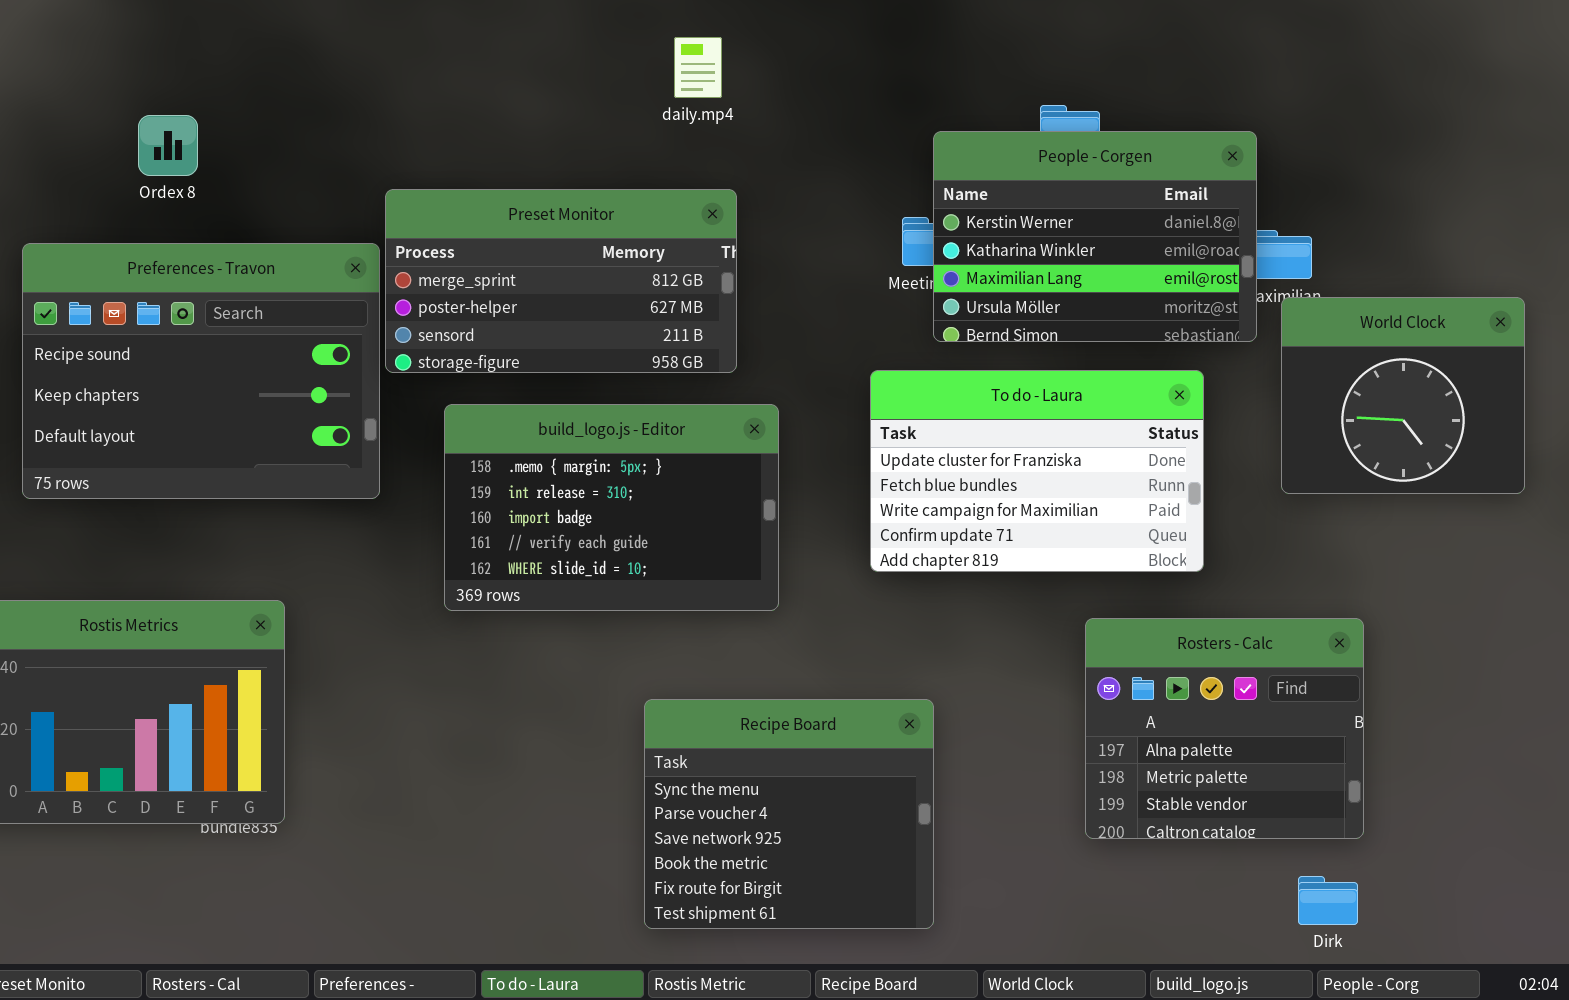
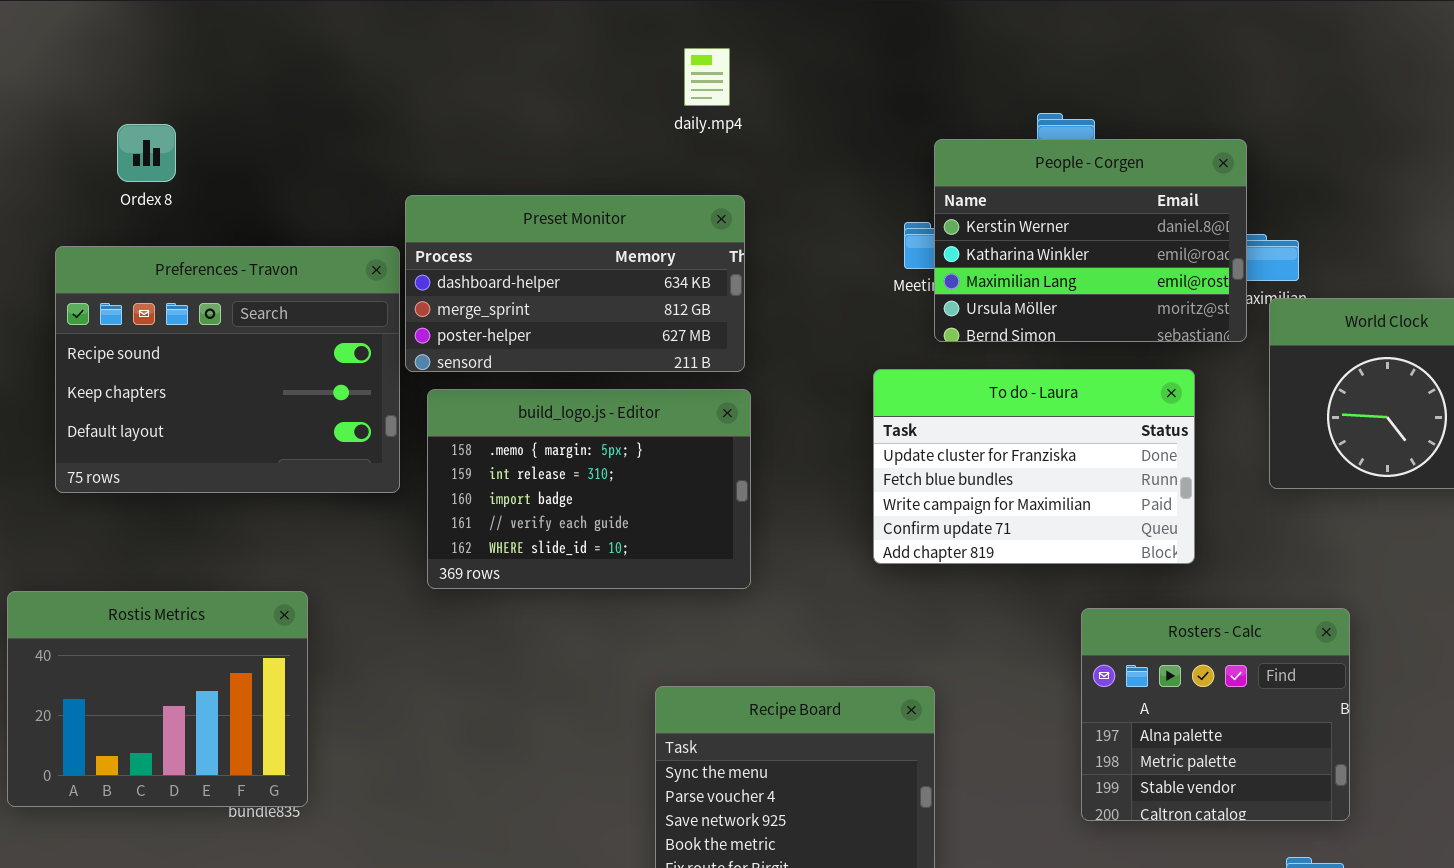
Ordex 8: [138,115,198,176] -> [117,124,176,182], moved
Preset Monitor: [385,189,737,373] -> [405,195,745,372], scrolled up 1 row
build_logo.js - Editor: [444,404,779,611] -> [427,389,751,589], moved

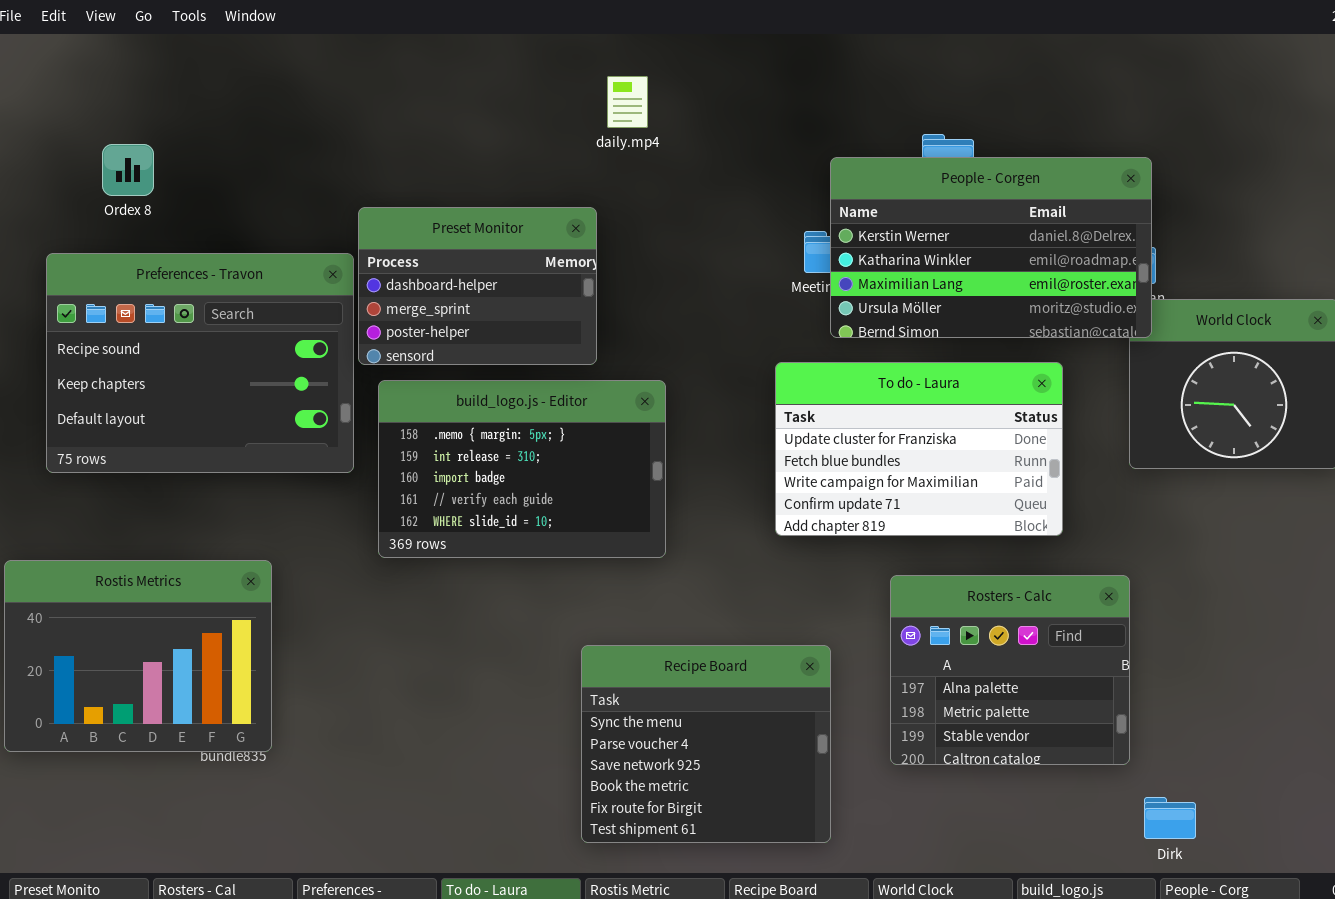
People - Corgen: [934,139,1247,342] -> [830,157,1152,338], resized
Preset Monitor: [405,195,745,372] -> [358,207,597,365], resized
Rosters - Calc: [1081,608,1350,821] -> [890,575,1130,765], moved

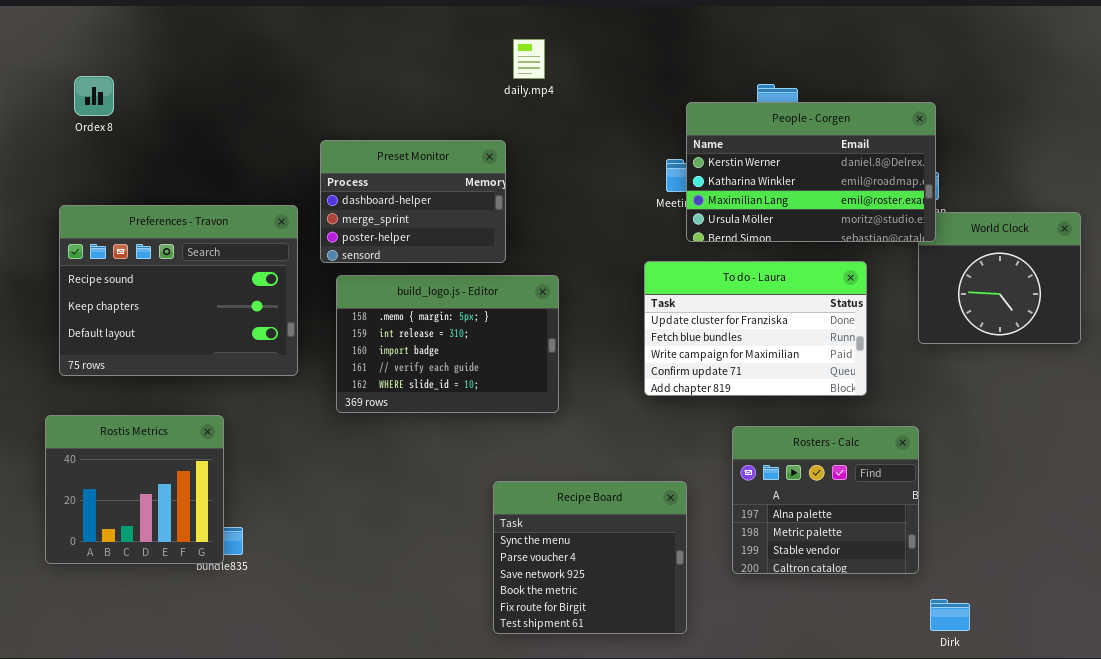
Ordex 8: [102,144,154,196] -> [74,76,114,116], moved
Preferences - Travon: [46,253,354,473] -> [59,205,298,376], moved
Rostis Metrics: [4,560,272,752] -> [45,415,224,564], resized

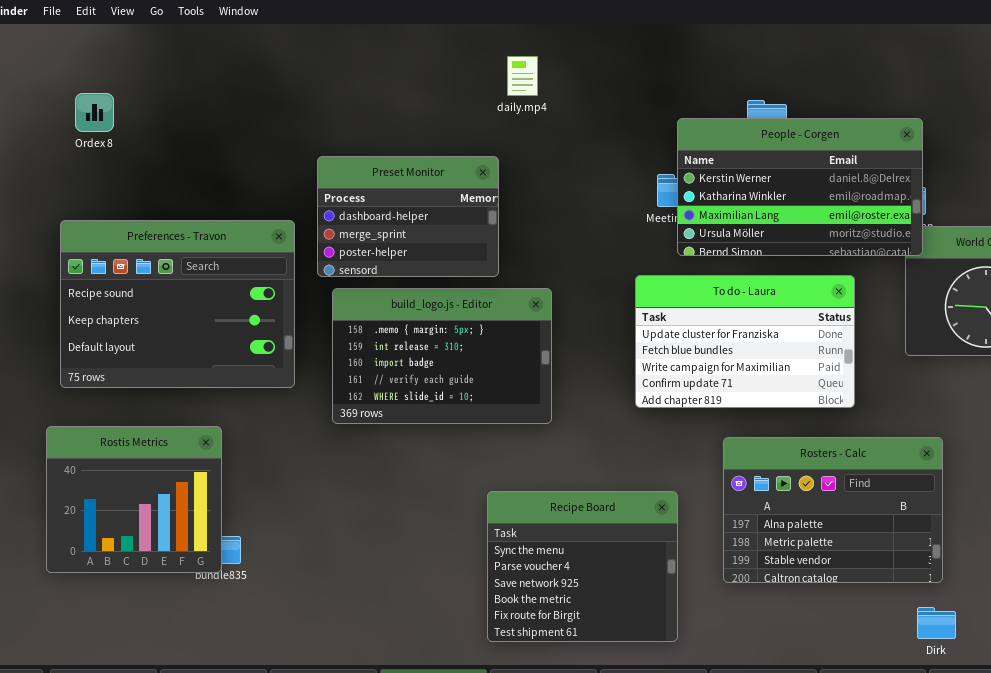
Rosters - Calc: [732,426,919,574] -> [723,437,943,583], resized

